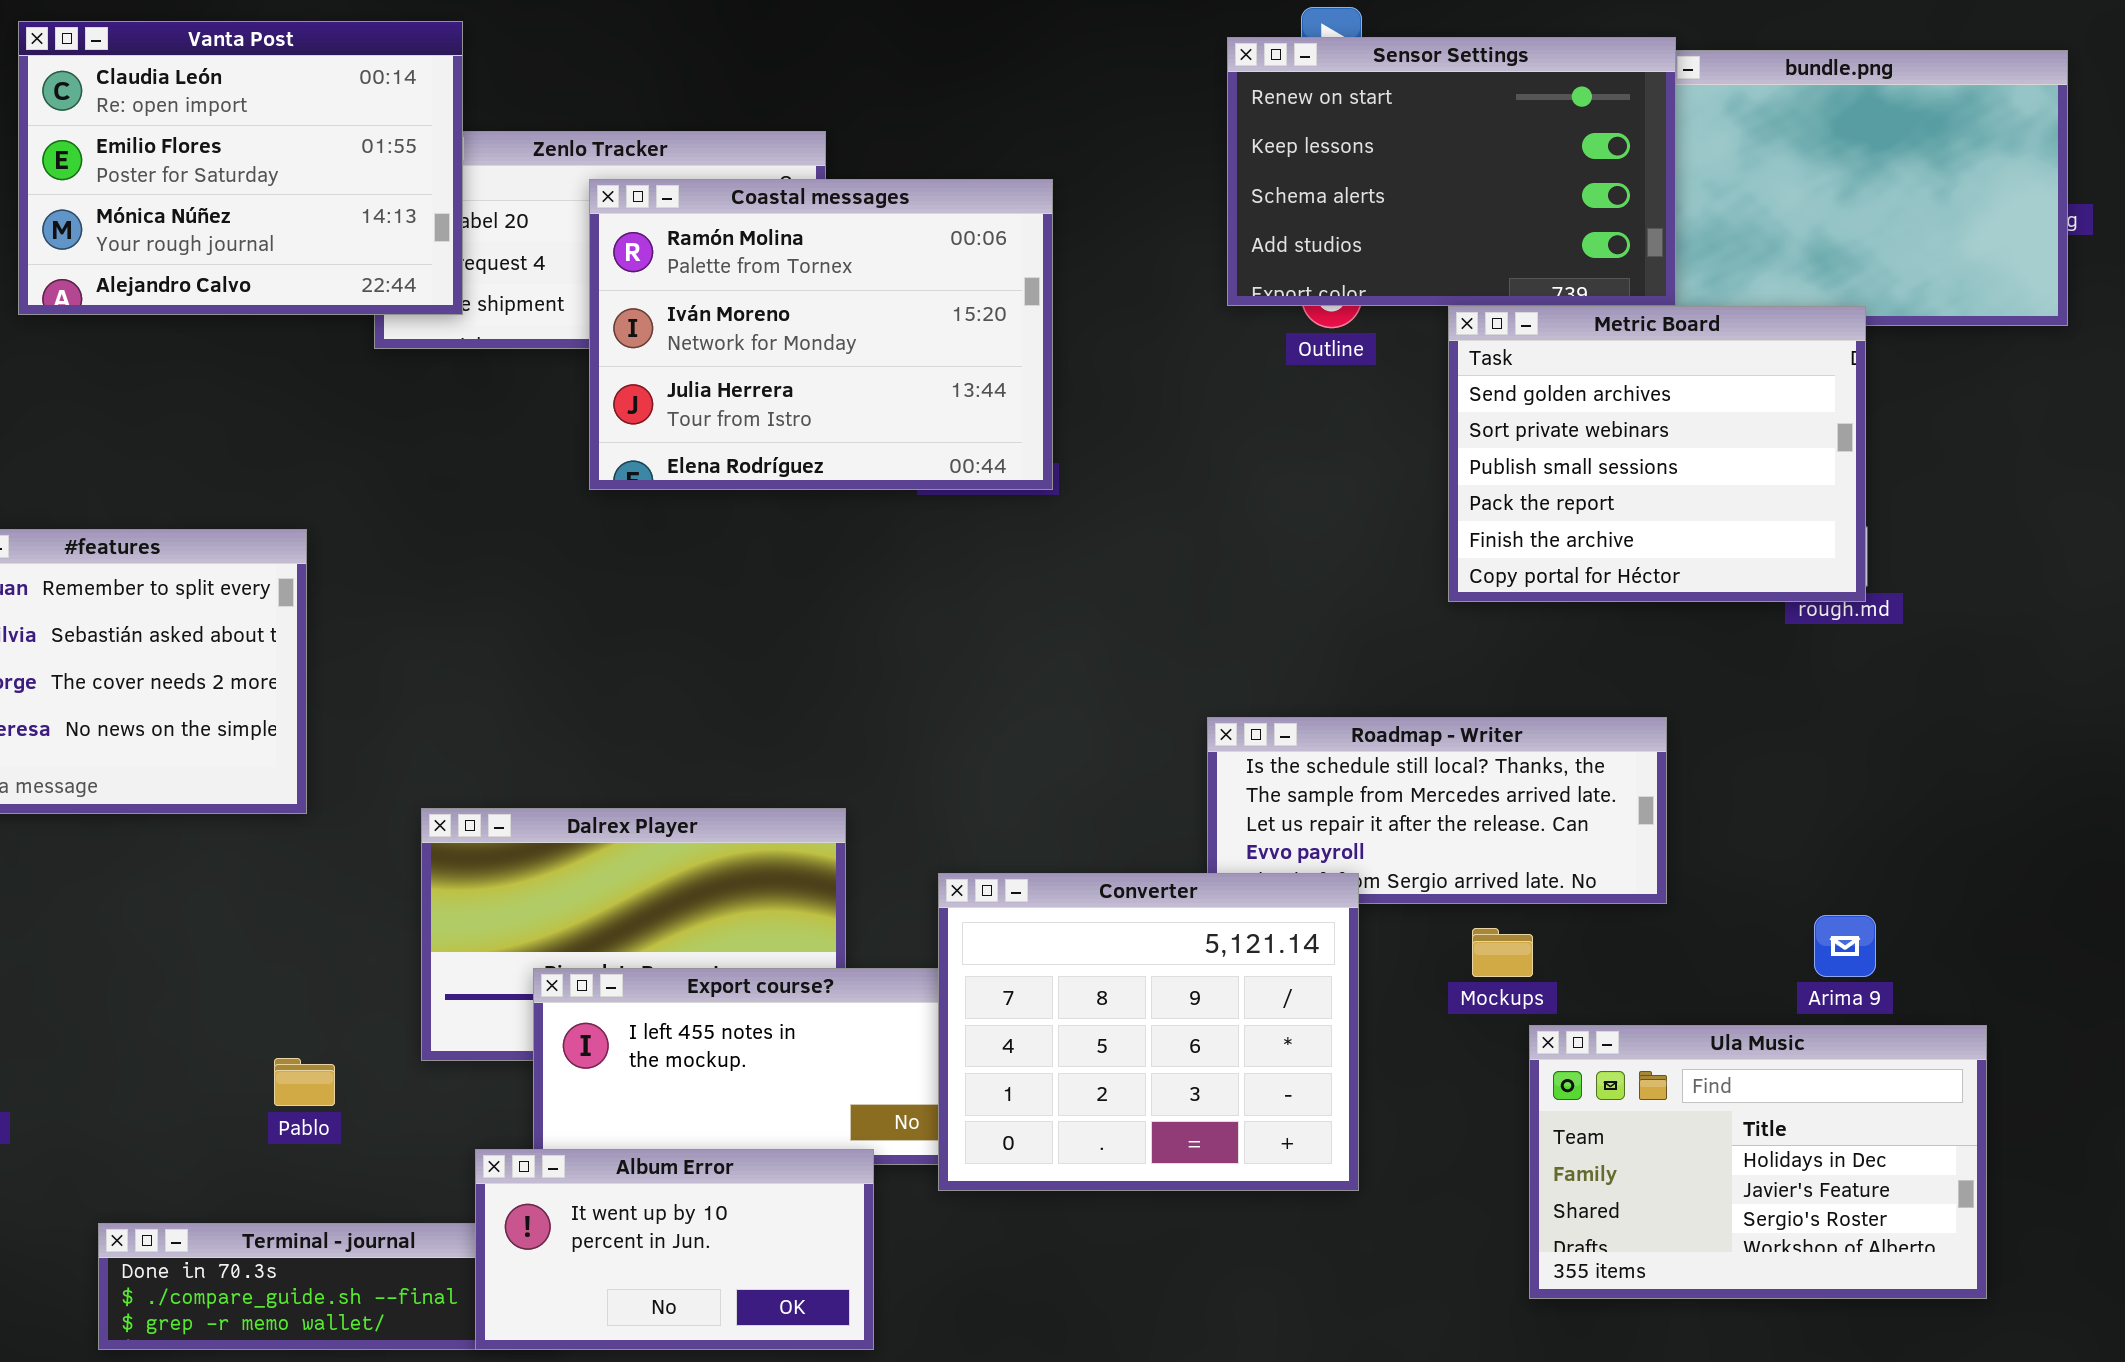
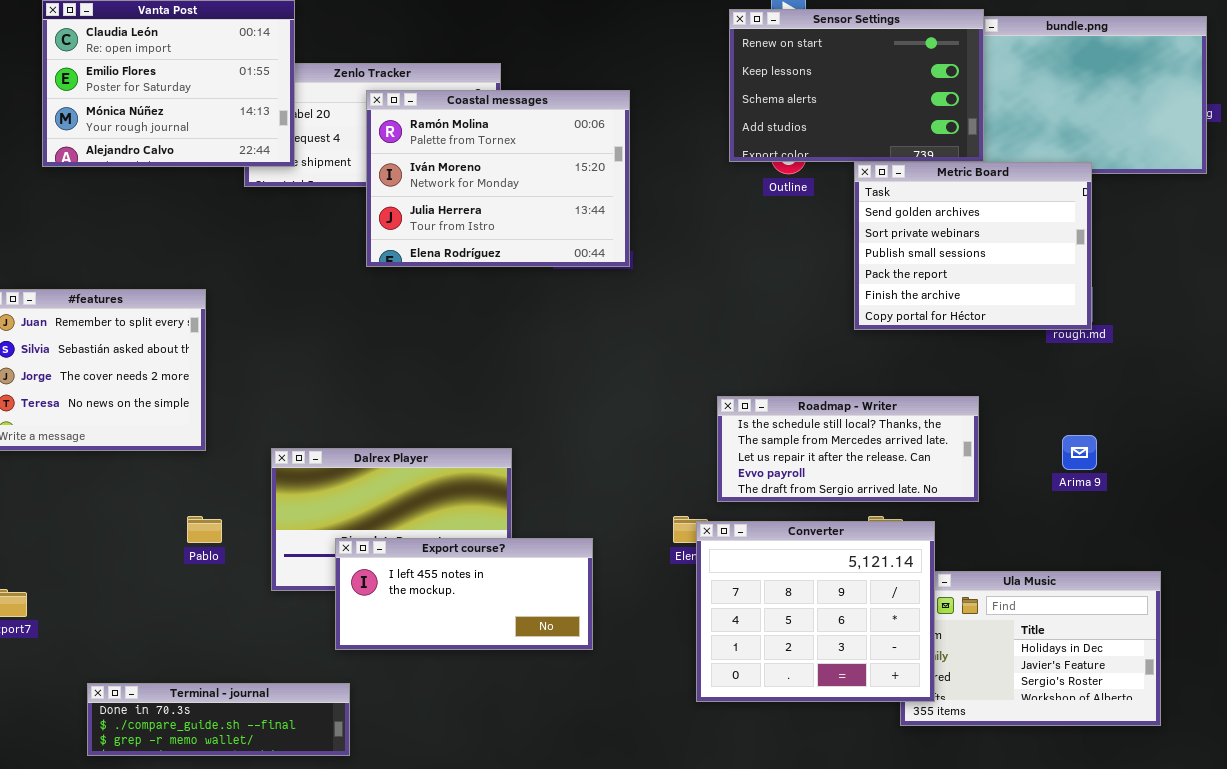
Converter: [938,873,1359,1191] -> [696,521,935,702], moved
Arima 9: [1814,915,1876,977] -> [1062,435,1097,470], moved
Pablo: [274,1058,335,1106] -> [187,516,222,543], moved
Album Error: [475,1149,874,1350] -> none, closed

